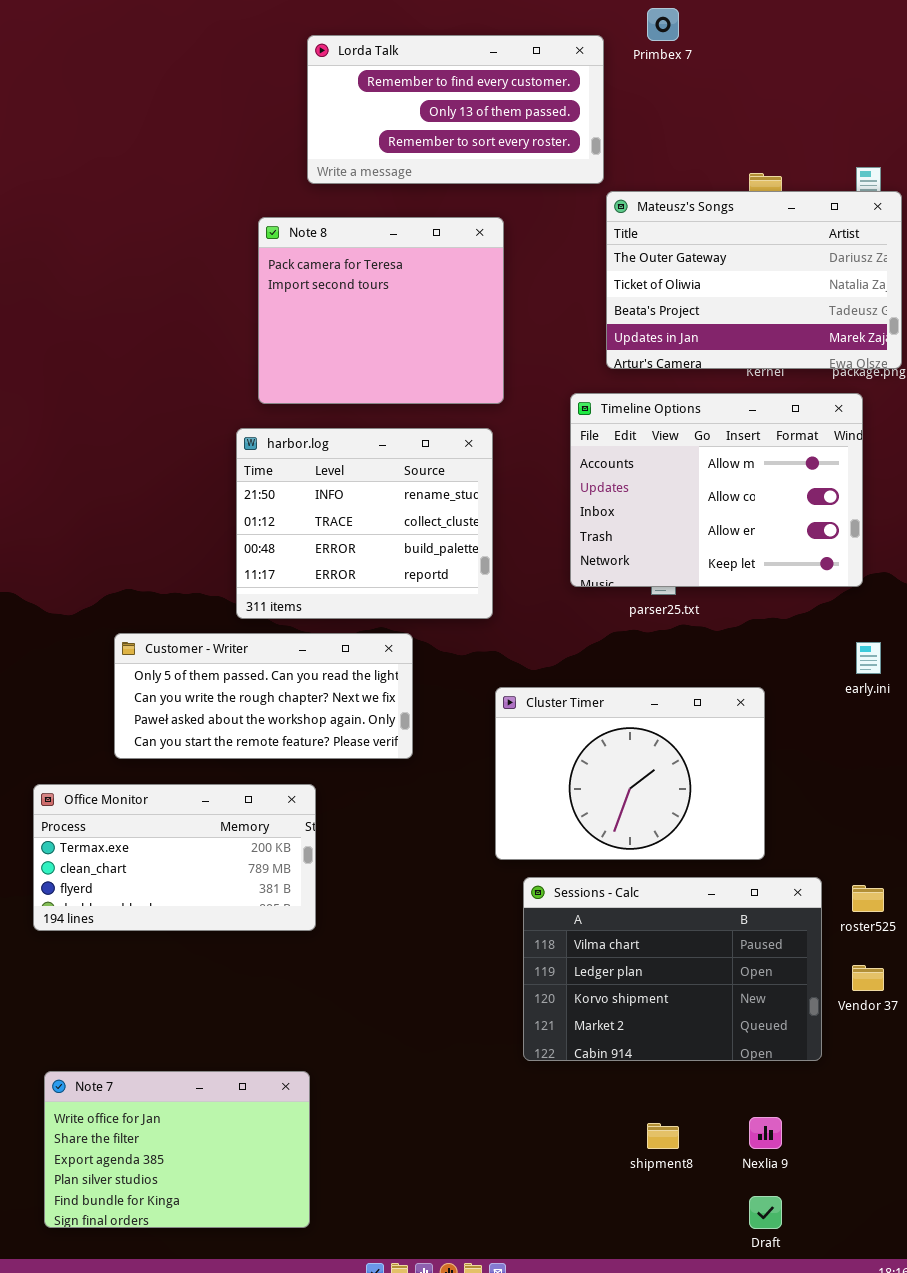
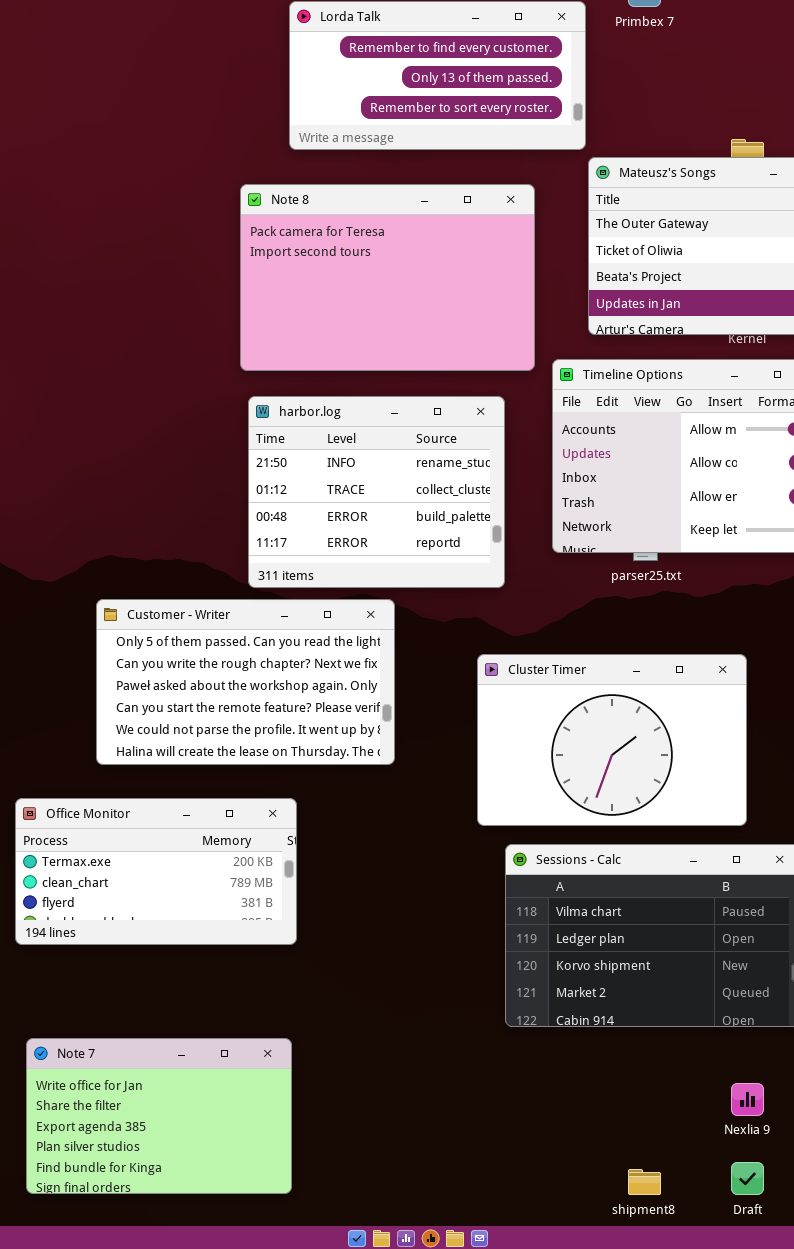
Note 8: [258,217,504,404] -> [240,184,535,371], resized
harbor.log: [236,428,493,619] -> [248,396,505,588], moved
Customer - Writer: [114,633,413,759] -> [96,599,395,765], resized
Office Monitor: [33,784,316,931] -> [15,798,297,945], moved
shipment8: [647,1123,679,1149] -> [628,1169,661,1195], moved

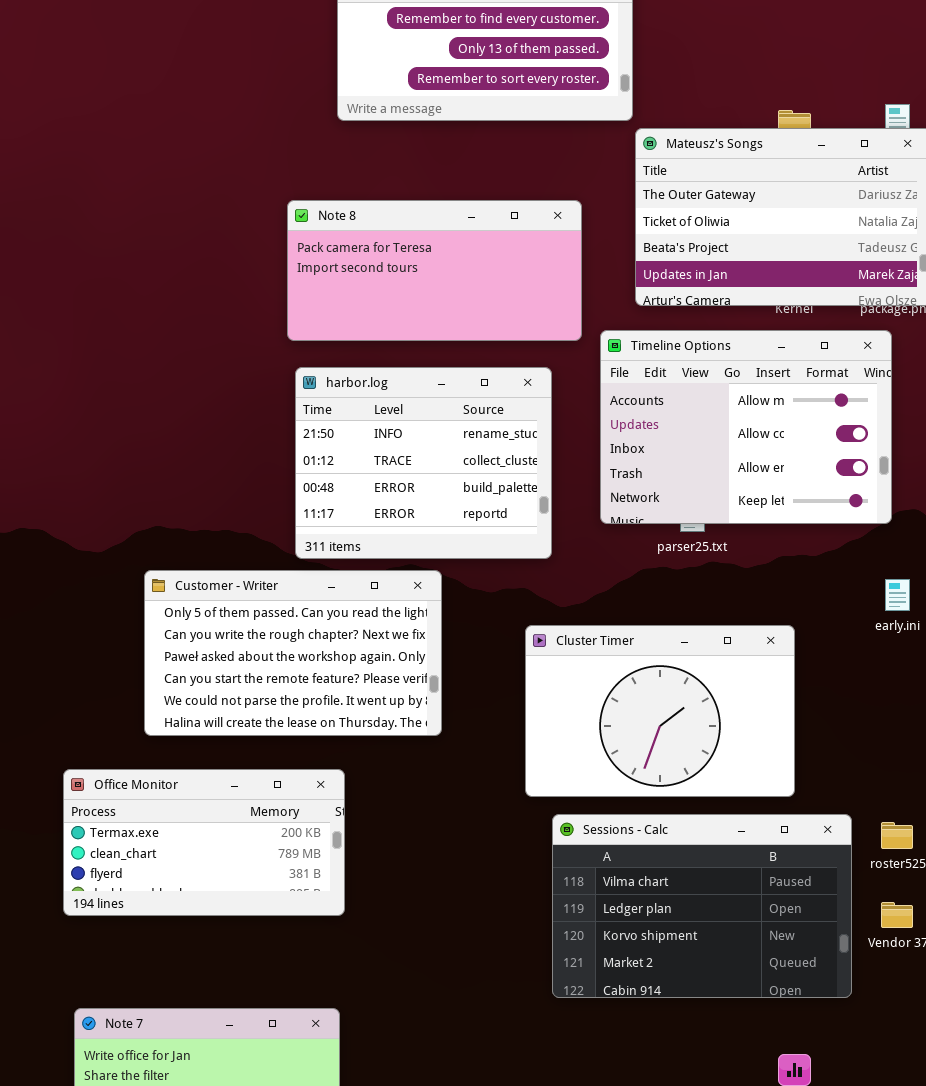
Note 8: [240,184,535,371] -> [287,200,582,341], resized

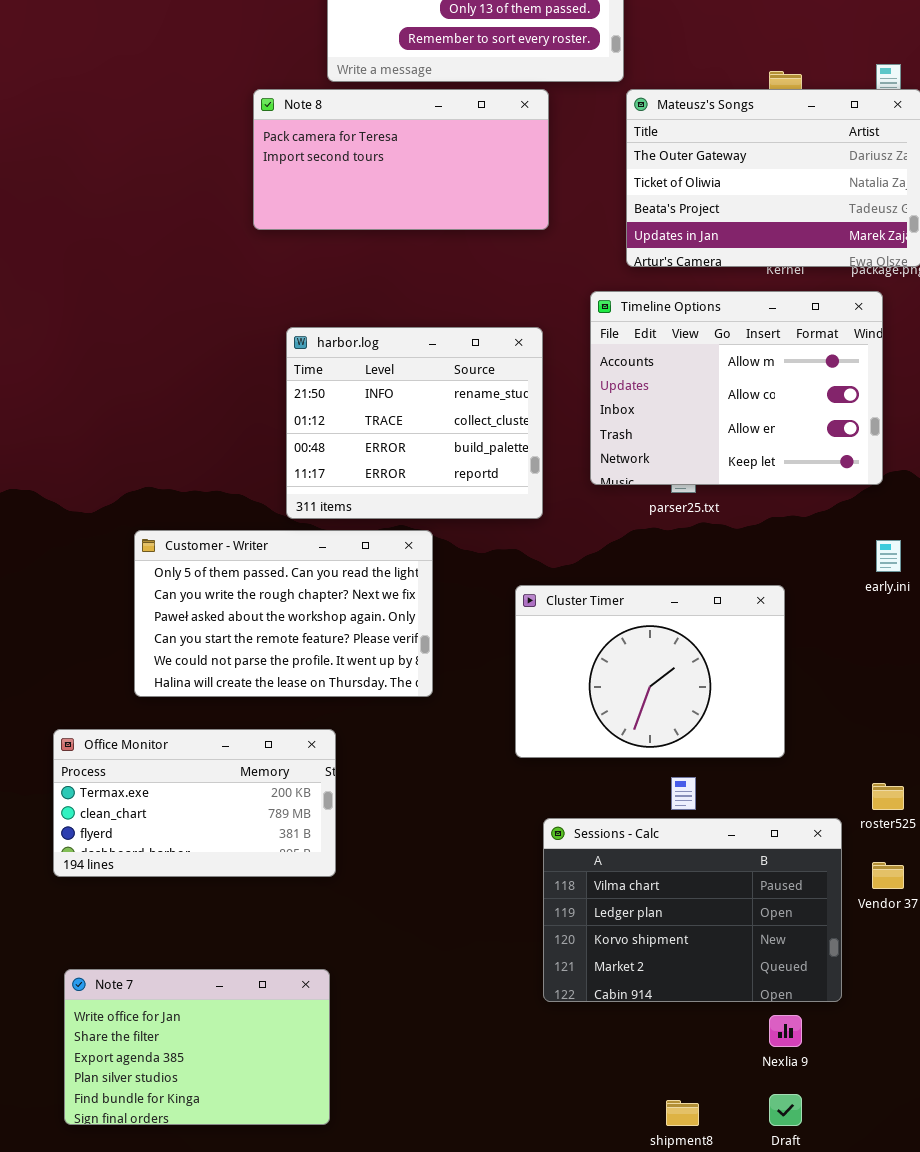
Note 8: [287,200,582,341] -> [253,89,549,230], moved
Sessions - Calc: [552,814,852,998] -> [543,818,842,1002], moved

